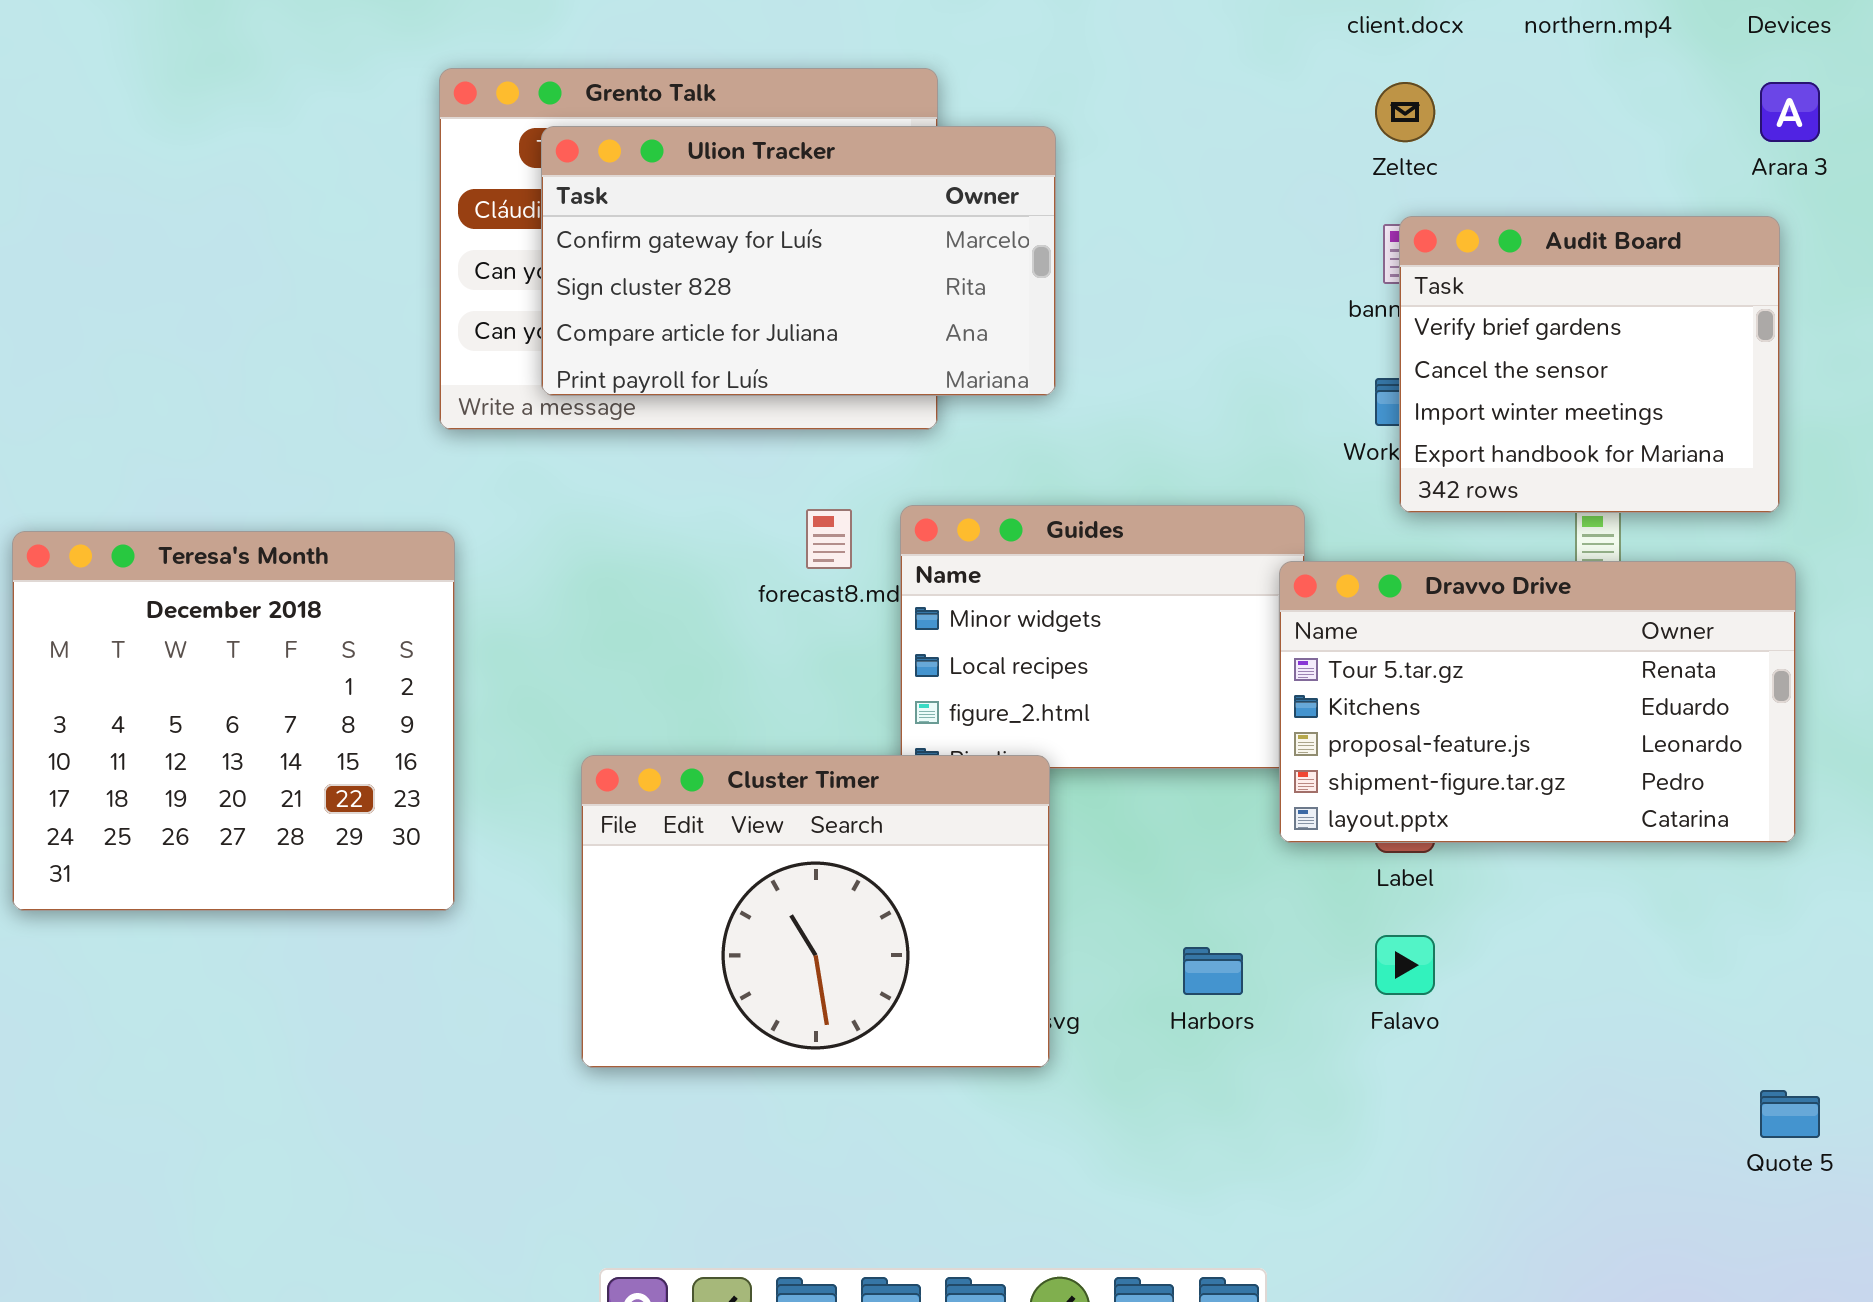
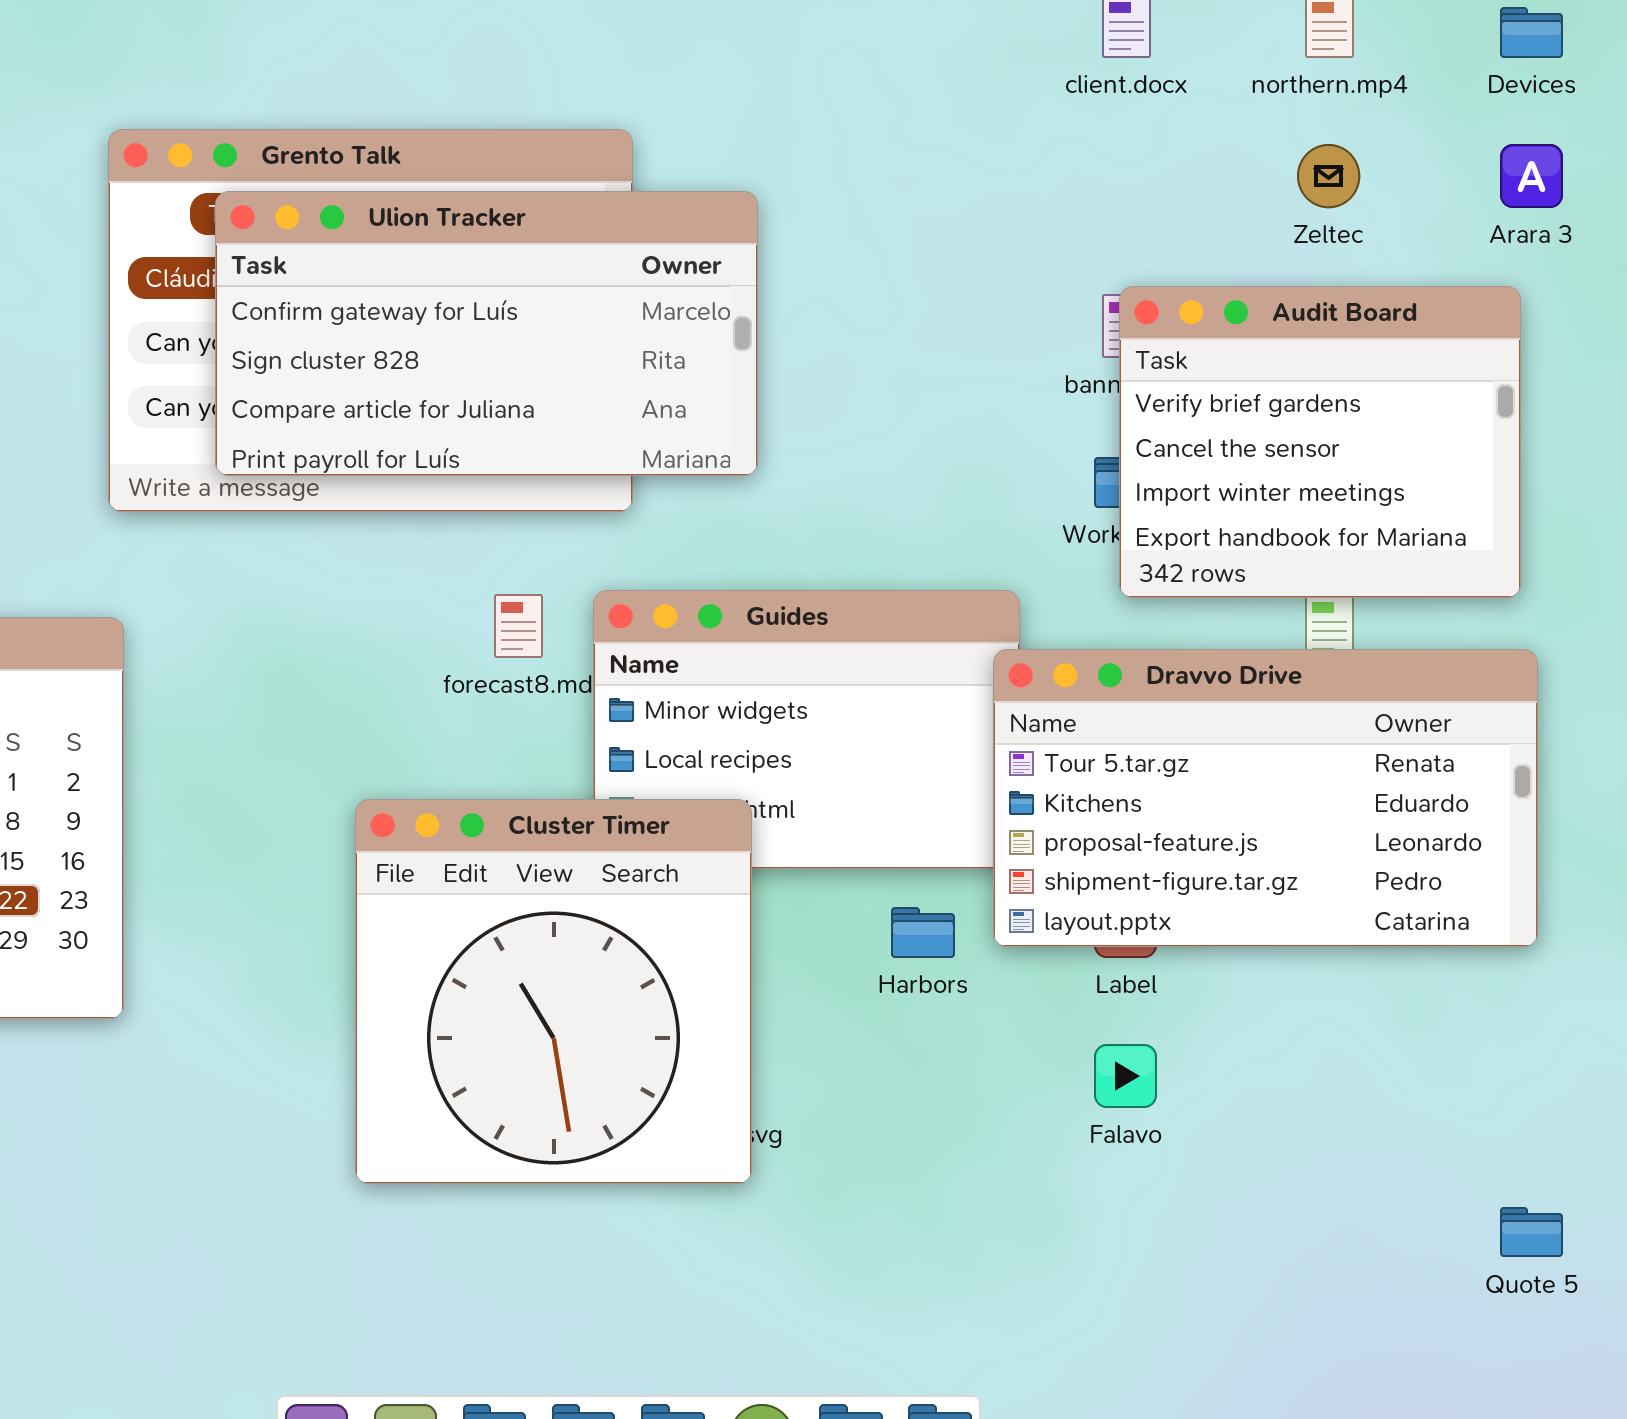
Zeltec: [1375,82,1435,142] -> [1297,144,1360,208], moved
Cluster Timer: [581,755,1050,1068] -> [355,799,752,1184], resized
Harbors: [1183,947,1243,995] -> [891,907,955,958], moved

